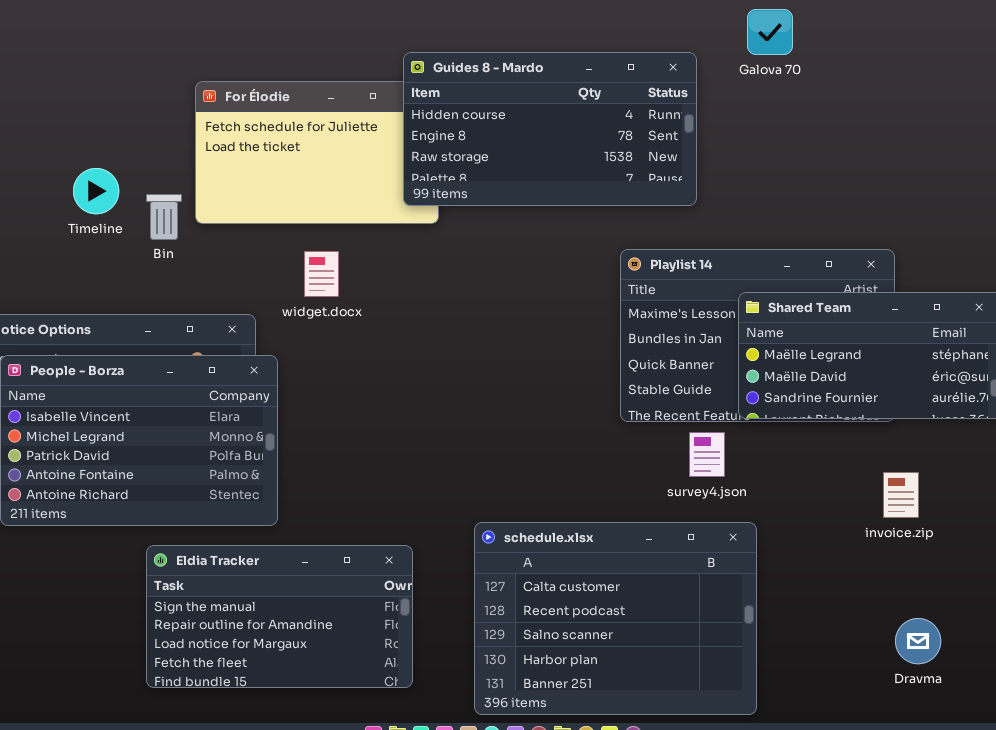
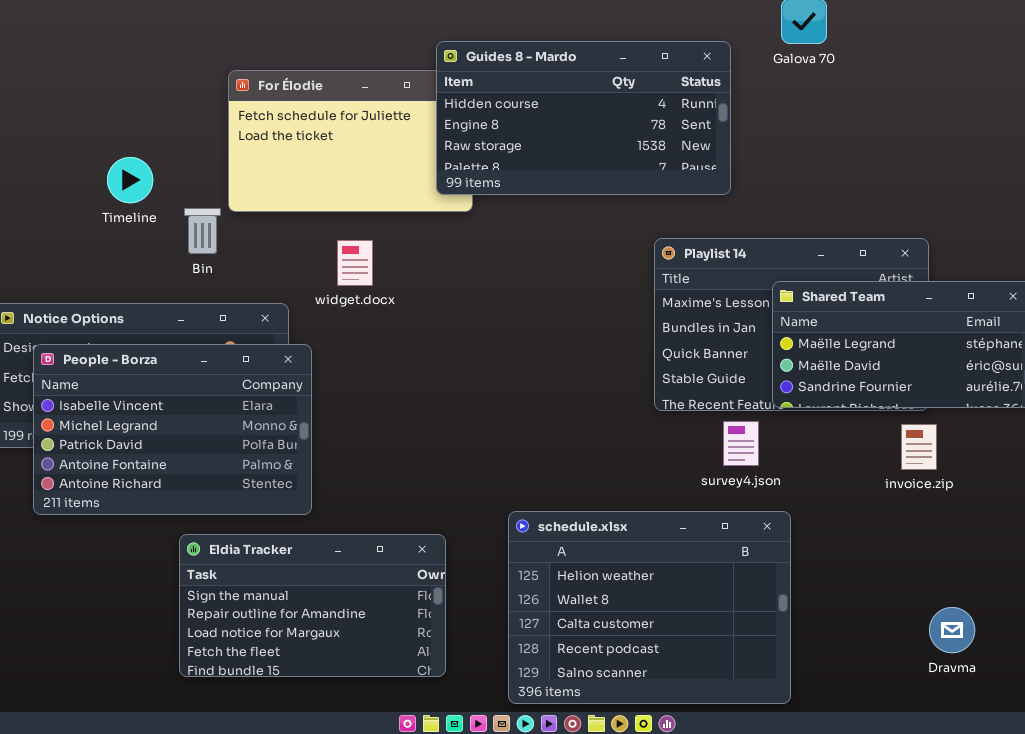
Bin: [146,194,182,240] -> [184,208,221,254], moved
invoice.zip: [883,472,919,518] -> [901,424,937,470], moved
schedule.xlsx: [474,522,757,715] -> [508,511,791,704], scrolled up 2 rows

